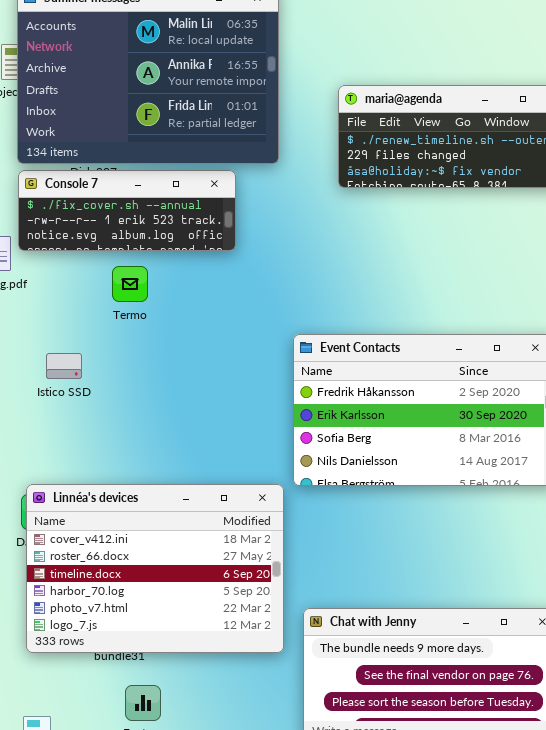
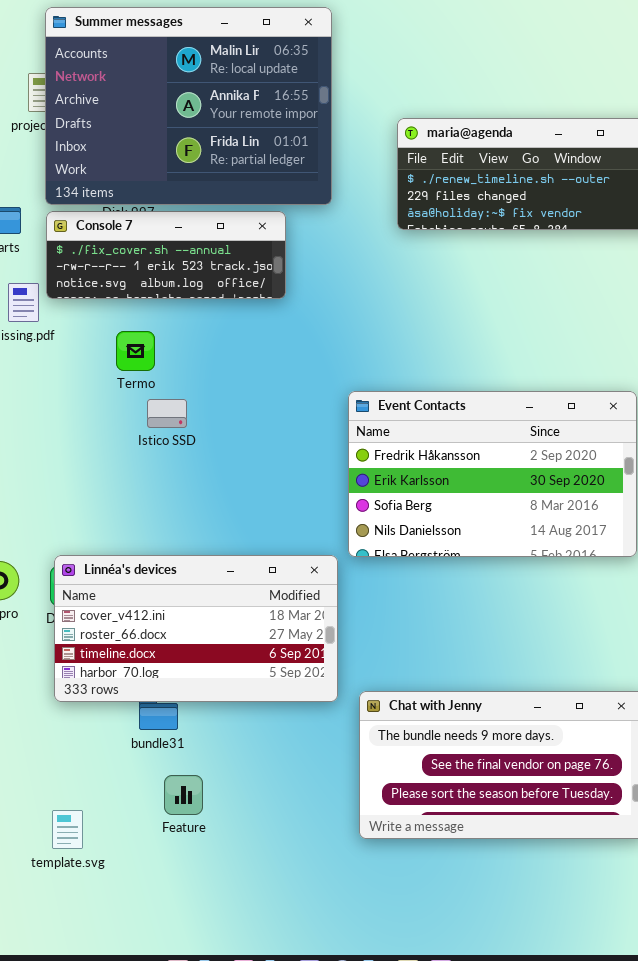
Termo: [112,266,148,302] -> [116,331,155,371], moved
Istico SSD: [46,353,82,379] -> [147,399,187,428], moved
Linnéa's devices: [26,484,284,653] -> [54,555,338,702], resized

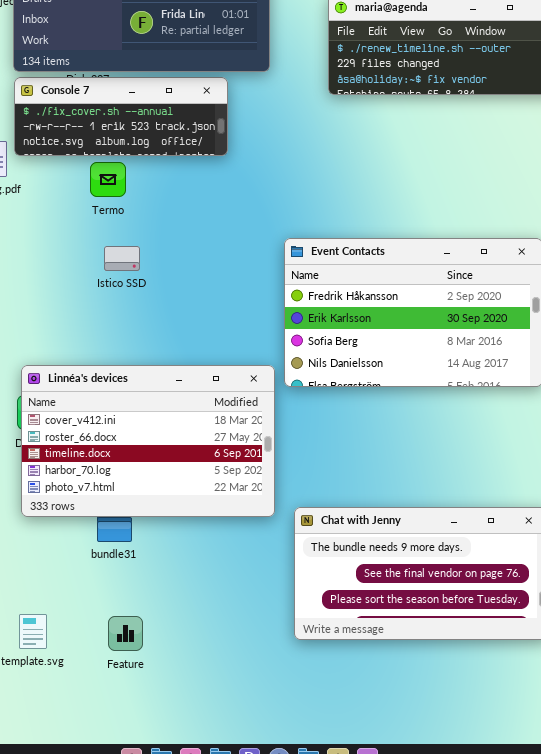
Termo: [116,331,155,371] -> [90,162,126,197], moved
Linnéa's devices: [54,555,338,702] -> [21,365,275,517], resized
Feature: [164,775,203,815] -> [108,616,143,651], moved

